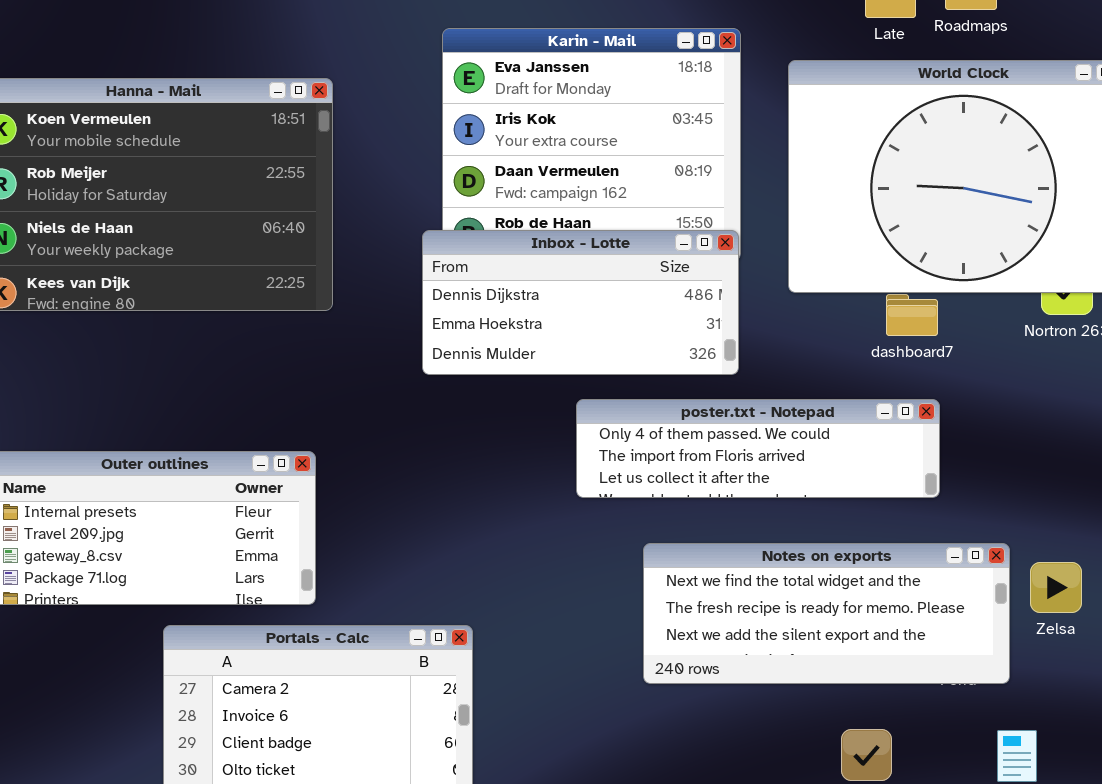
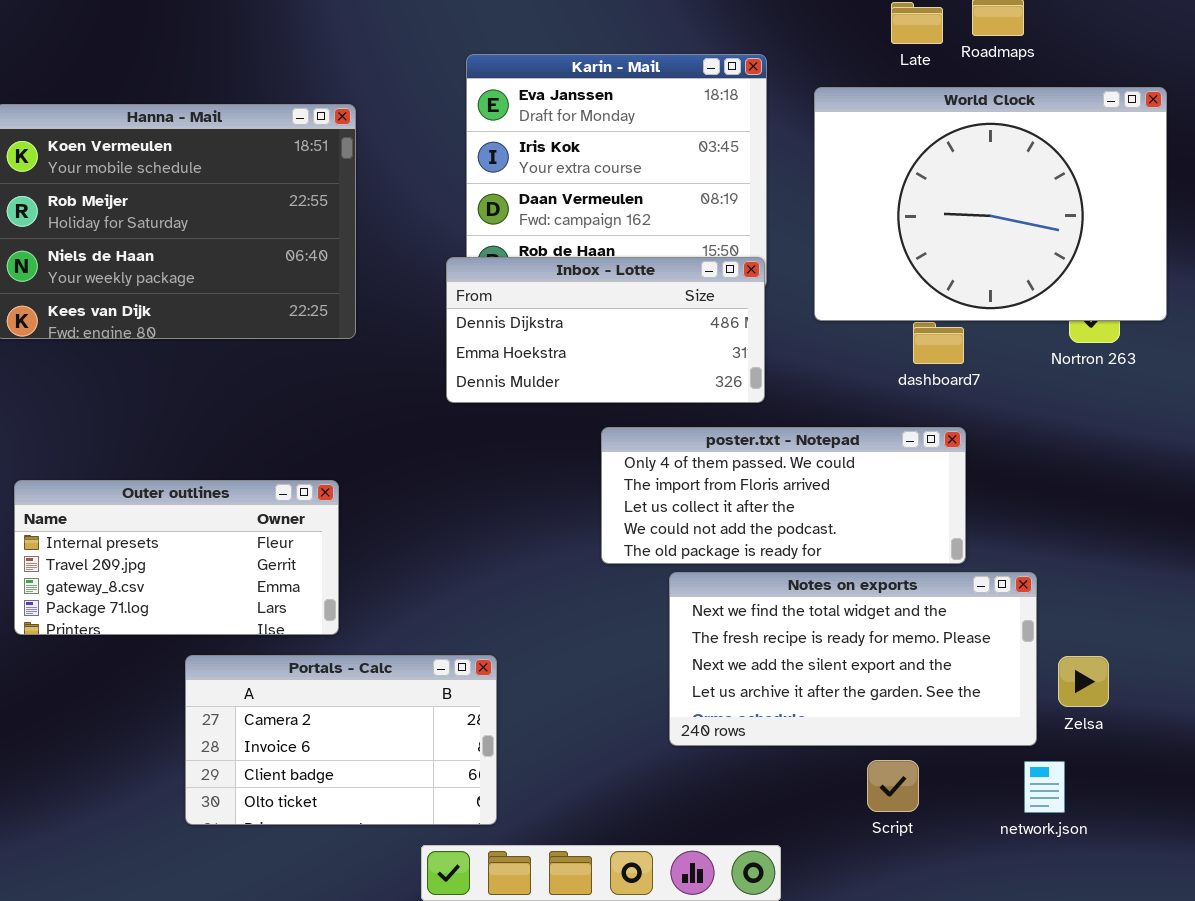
poster.txt - Notepad: [576,399,940,498] -> [601,427,966,564], resized
Notes on exports: [643,543,1010,684] -> [669,572,1037,746], resized
Zelsa: [1030,562,1082,613] -> [1058,656,1109,707], moved

